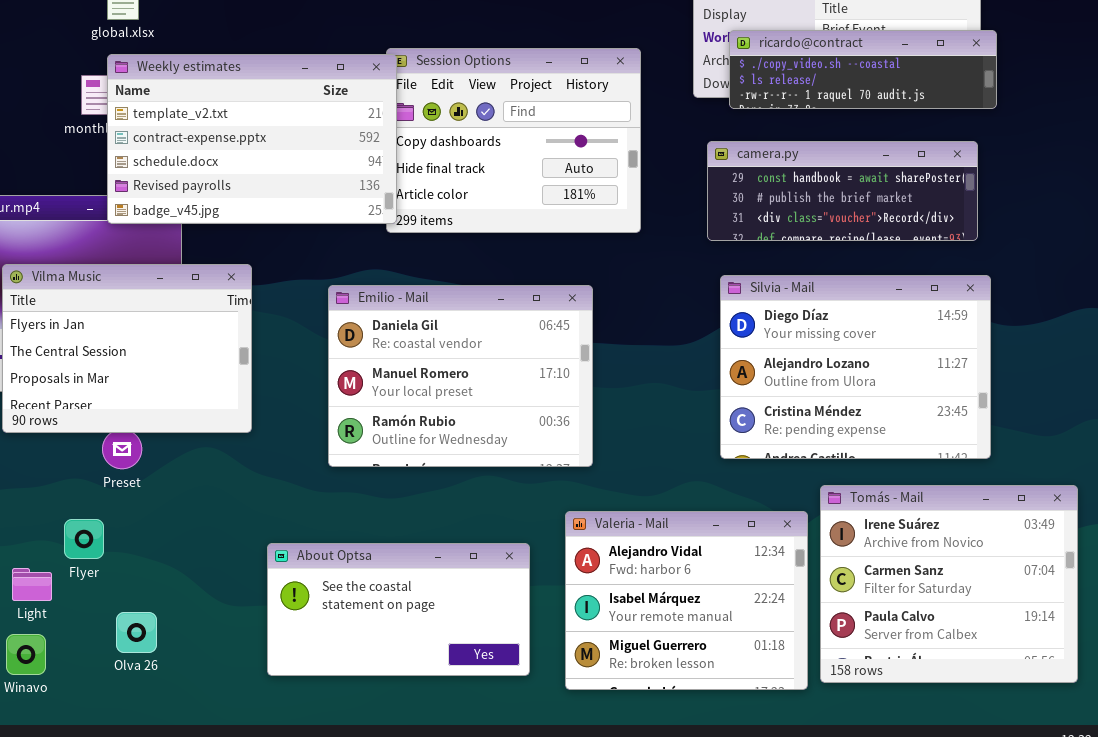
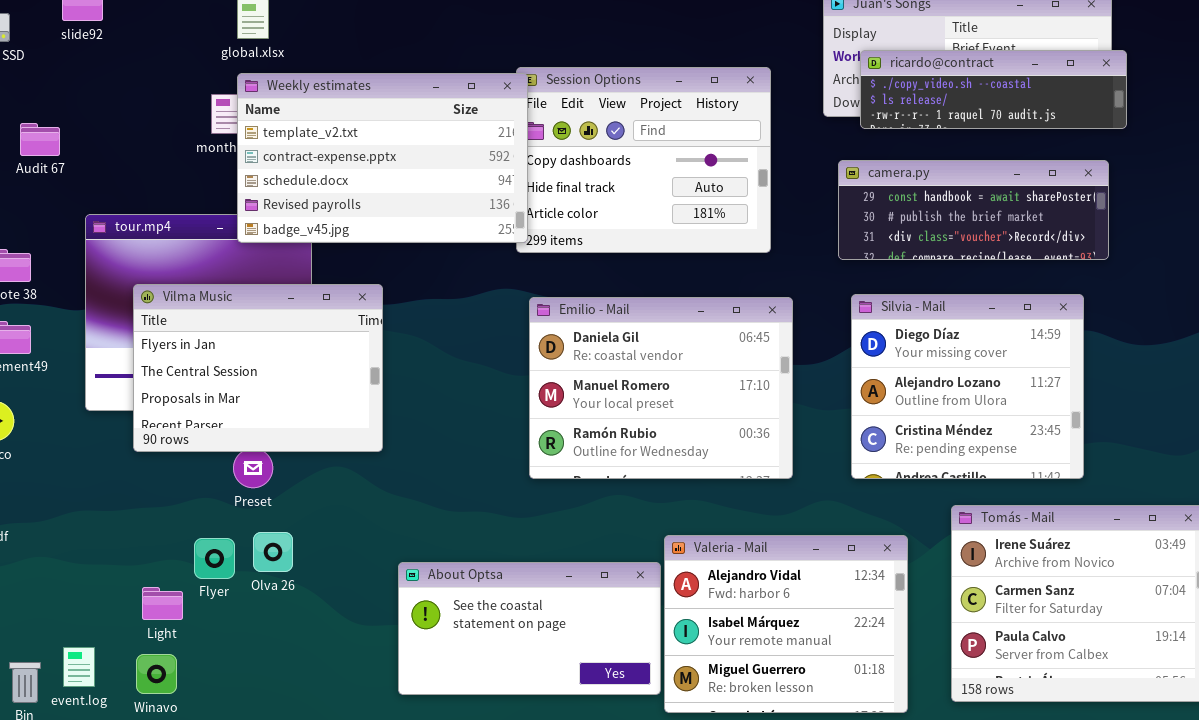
Silvia - Mail: [720,275,991,459] -> [851,294,1084,479], resized
Emilio - Mail: [328,285,593,467] -> [529,297,793,479], moved
Valeria - Mail: [565,511,808,690] -> [664,535,908,713], moved
Olva 26: [116,612,157,653] -> [253,532,293,572], moved

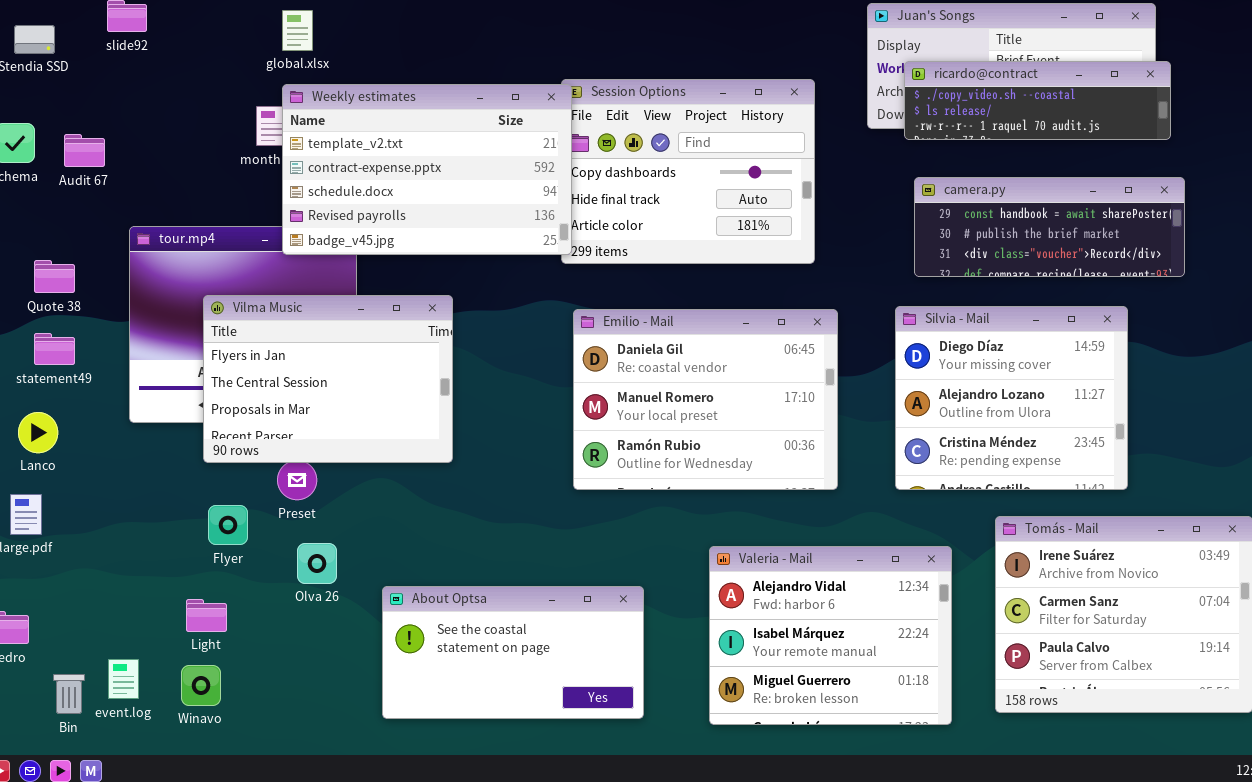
camera.py: [838,160,1109,260] -> [914,177,1185,277], moved
Vilma Music: [133,284,383,452] -> [203,295,453,463], moved
Flyer: [194,538,235,579] -> [208,505,248,545], moved
About Optsa: [398,562,661,695] -> [382,586,644,719], moved

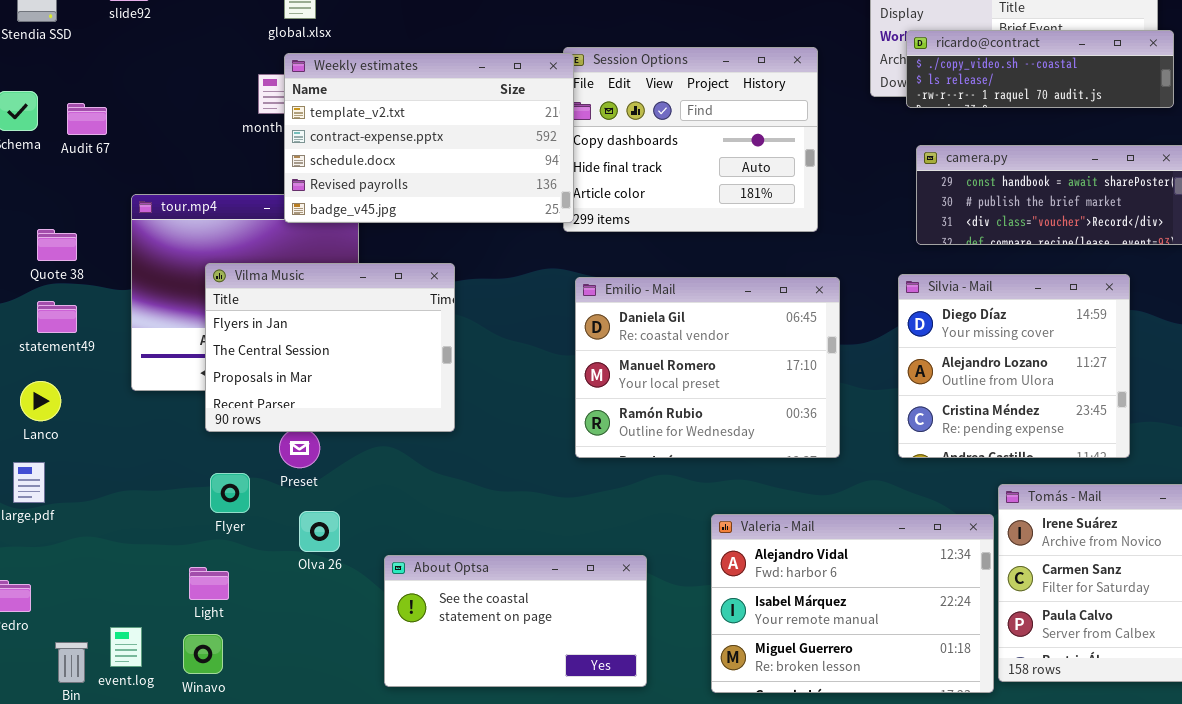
Valeria - Mail: [709,546,952,725] -> [711,514,994,693], resized

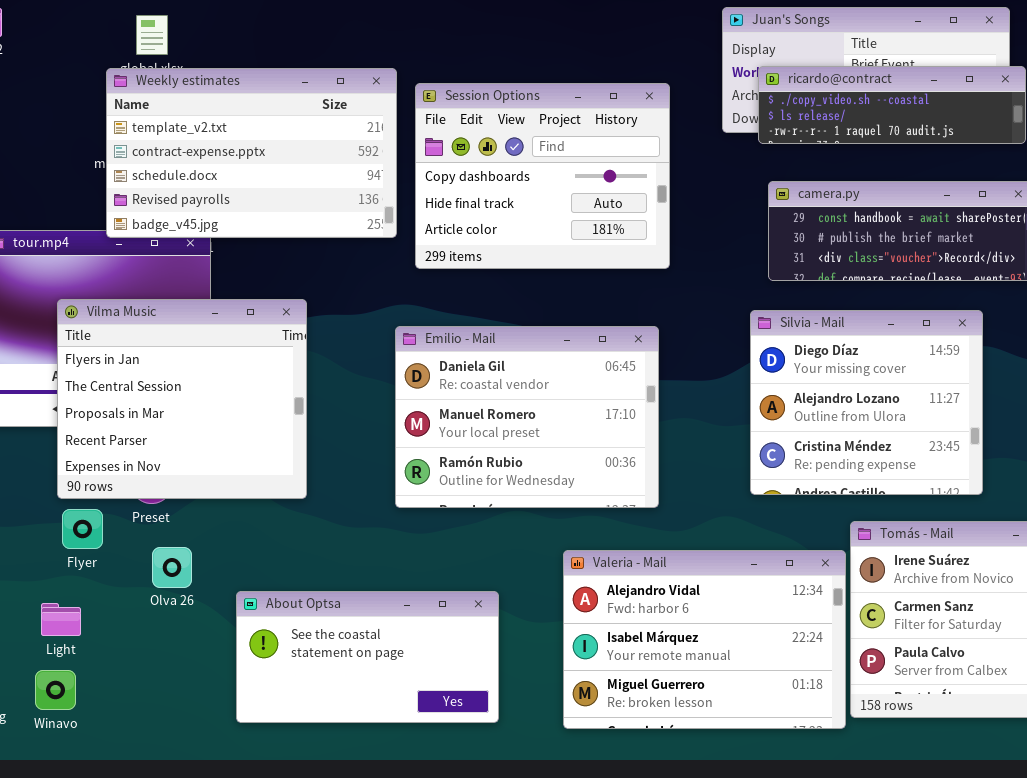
Weekly estimates: [284,53,574,223] -> [106,68,397,238], moved
Vilma Music: [205,263,455,432] -> [57,299,307,499], resized
Emilio - Mail: [575,277,840,458] -> [395,326,659,508], moved

